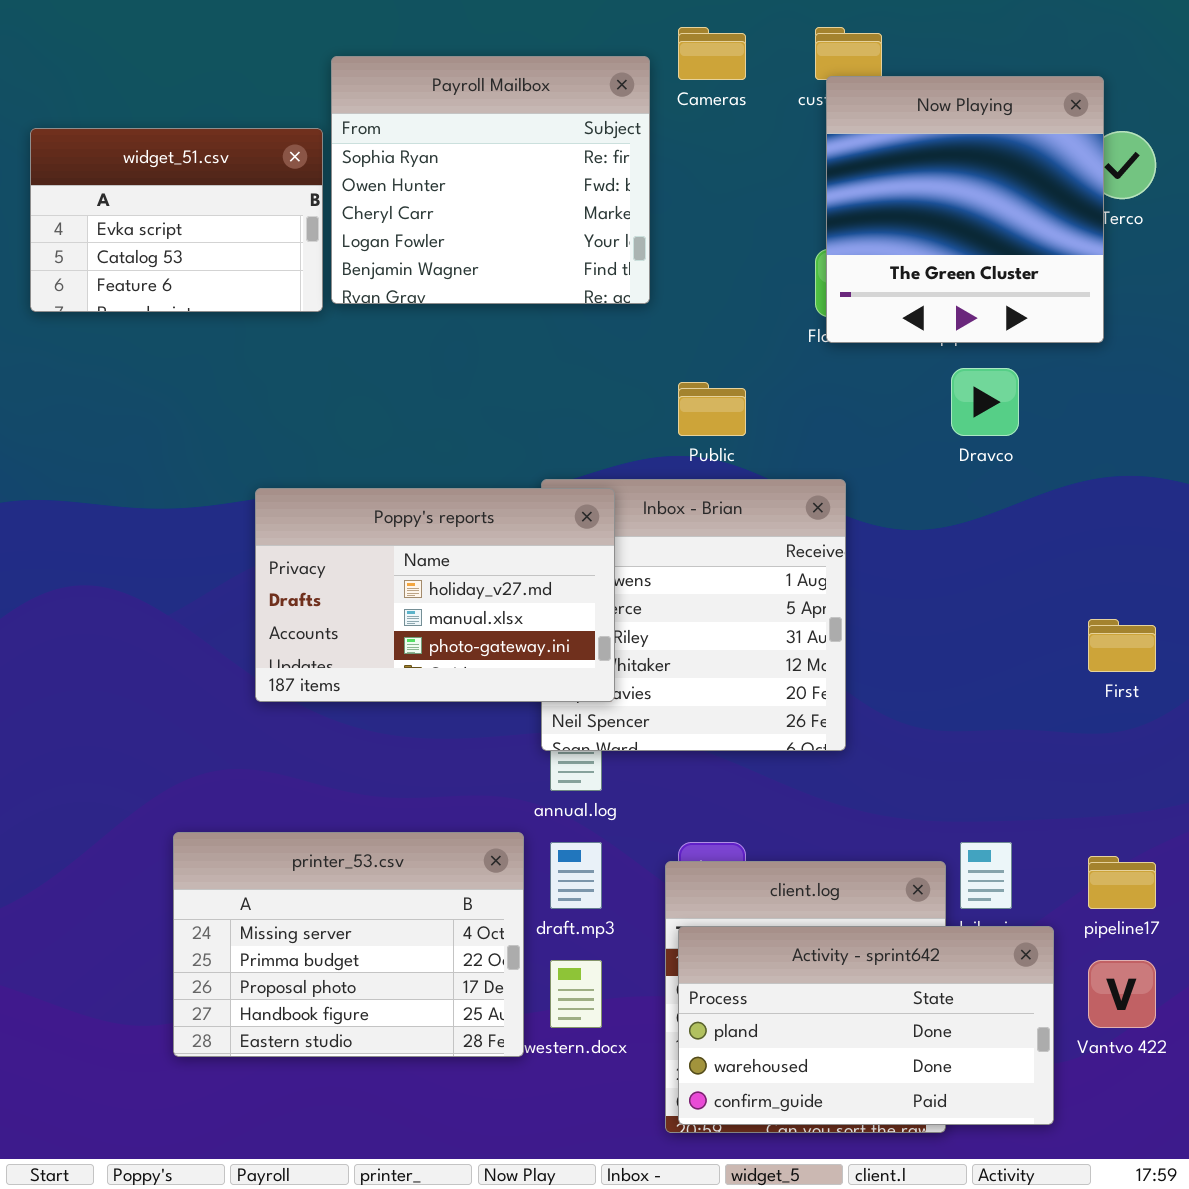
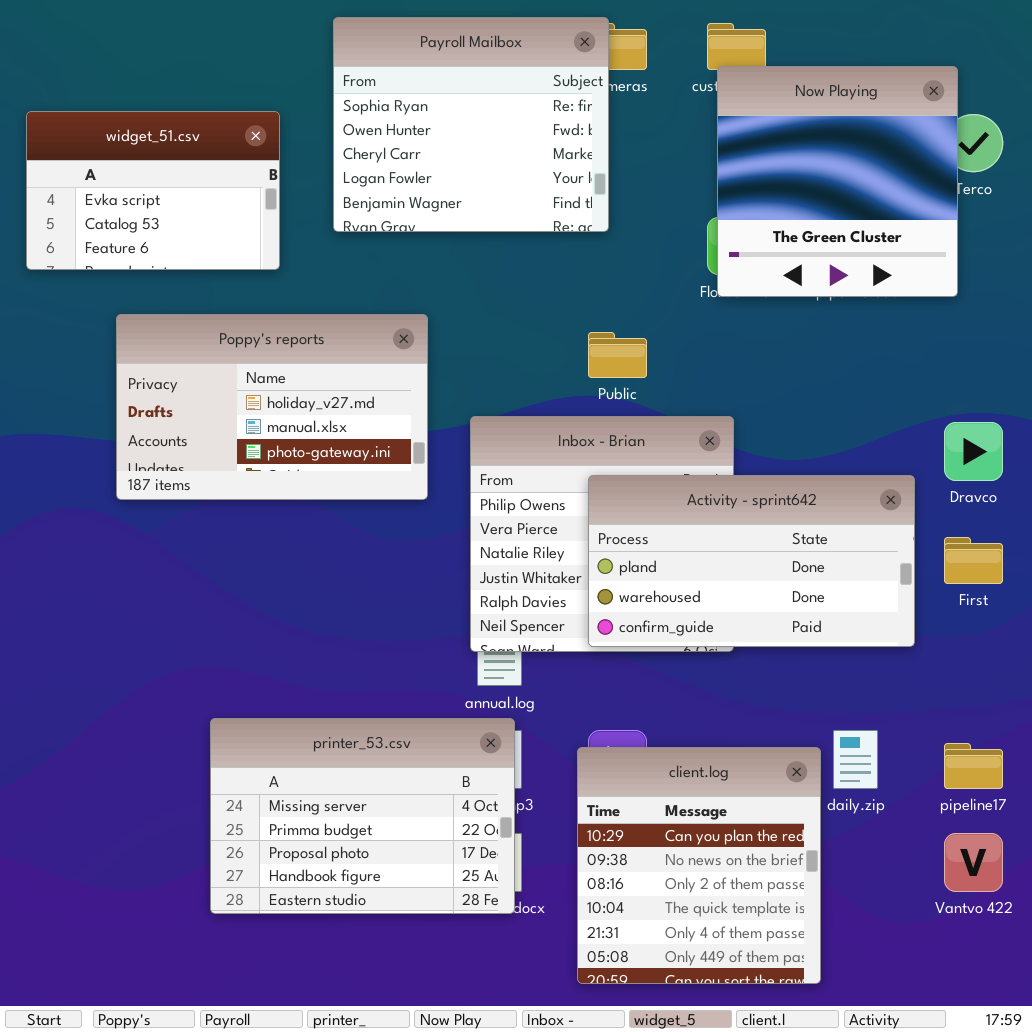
Payroll Mailbox: [331,56,650,304] -> [333,17,609,232], moved
Dravco: [951,368,1019,436] -> [944,422,1003,481], moved
Poppy's reports: [255,488,615,702] -> [116,314,428,500], moved
printer_53.csv: [173,832,524,1057] -> [210,718,515,914], moved
Activity - sprint642: [678,926,1054,1125] -> [588,475,915,647], moved

